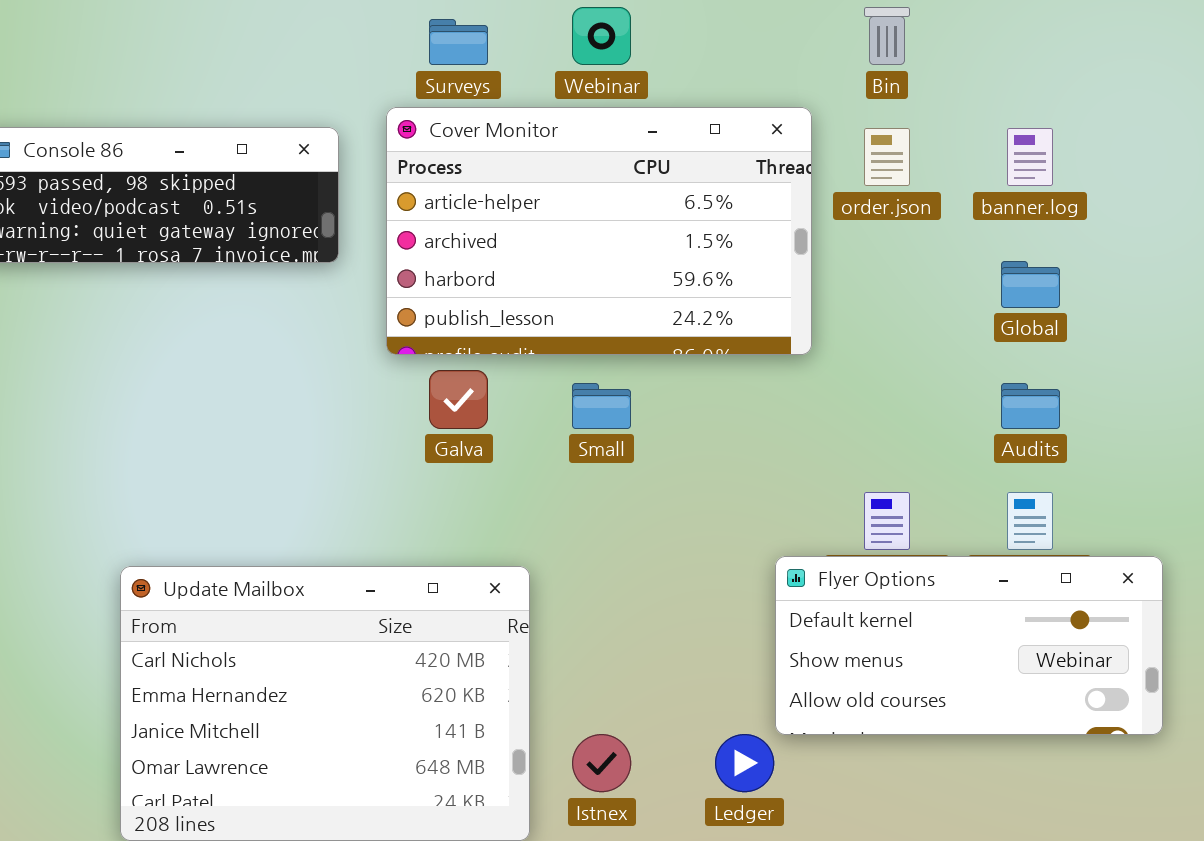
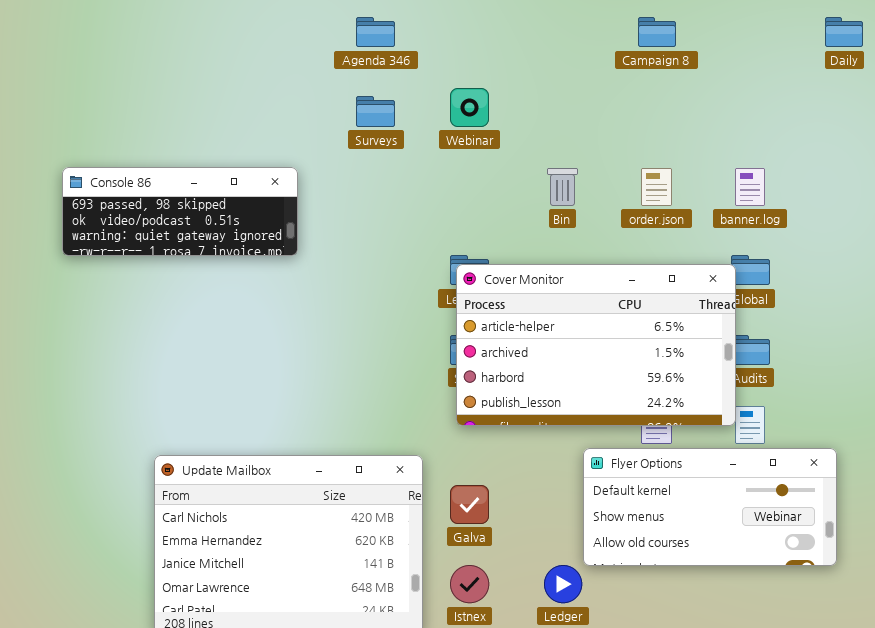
Bin: [864,7,910,65] -> [547,168,578,206], moved
Cover Monitor: [386,107,812,355] -> [456,264,736,426], moved
Galva: [429,370,488,429] -> [450,485,489,524], moved

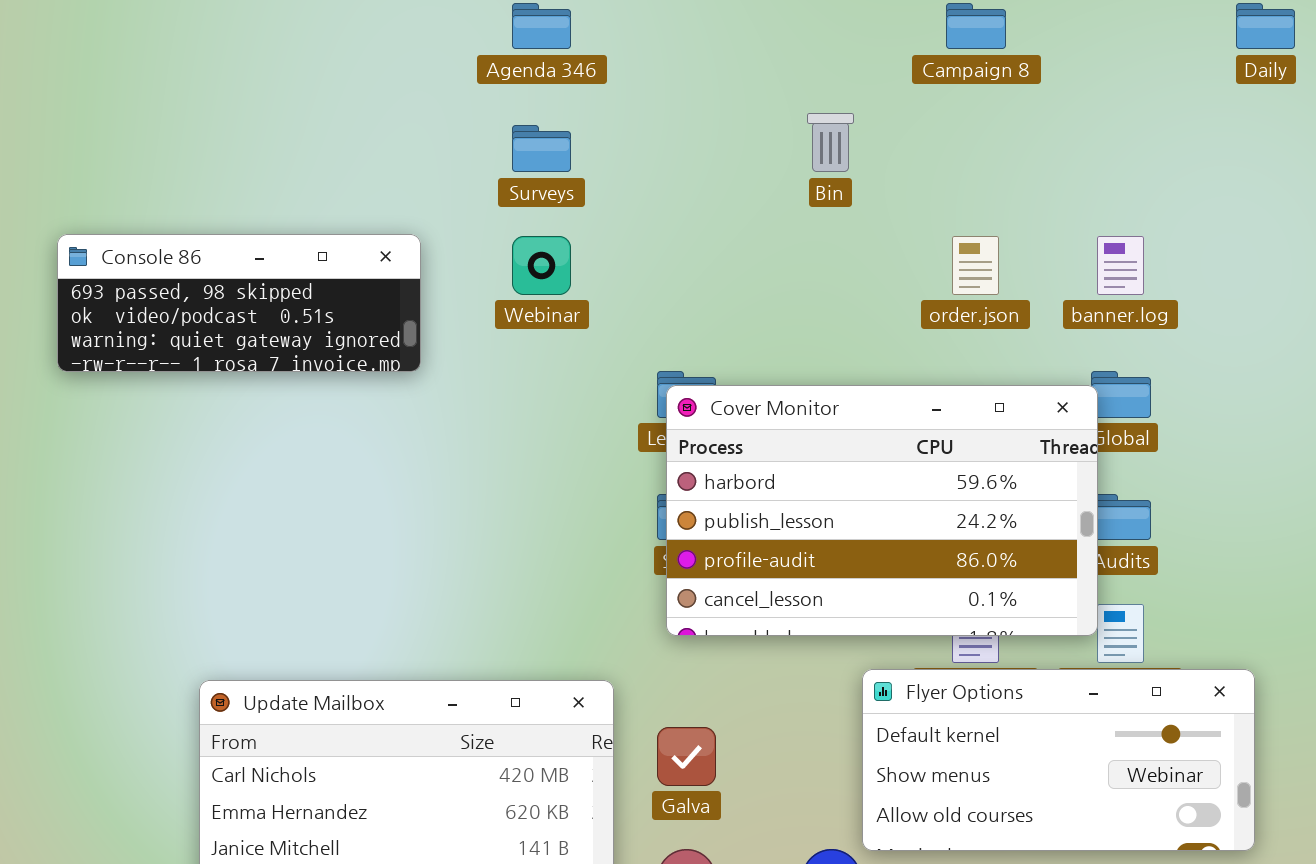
Webinar: [450,88,489,127] -> [512,236,571,295], moved
Bin: [547,168,578,206] -> [807,113,854,172], moved
Cover Monitor: [456,264,736,426] -> [666,385,1098,636], scrolled down 2 rows

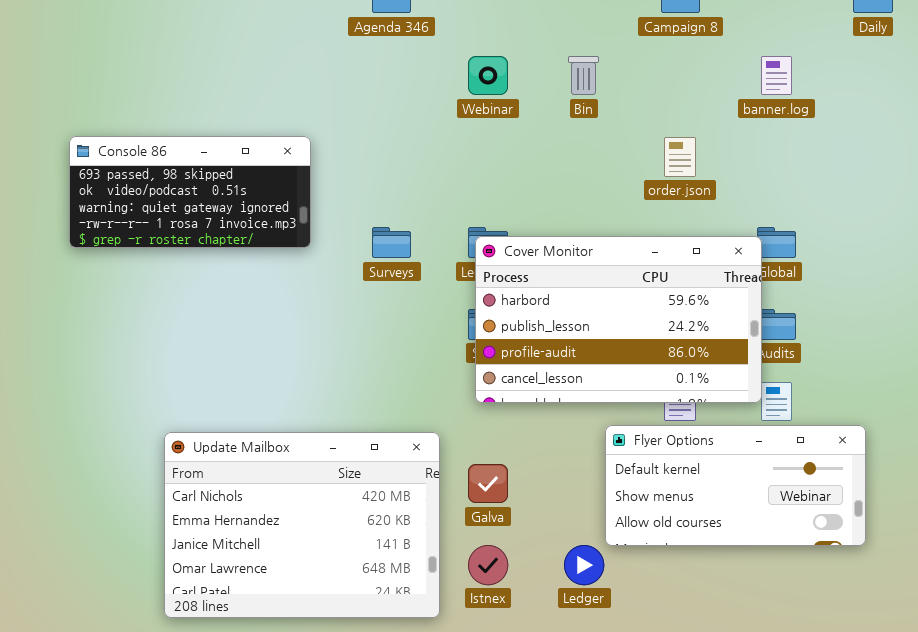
Surveys: [512,125,571,172] -> [372,227,411,258], moved
Console 86: [57,234,421,372] -> [69,136,311,248], resized
Webinar: [512,236,571,295] -> [468,56,508,95], moved
banner.log: [1097,236,1144,295] -> [761,56,792,95], moved

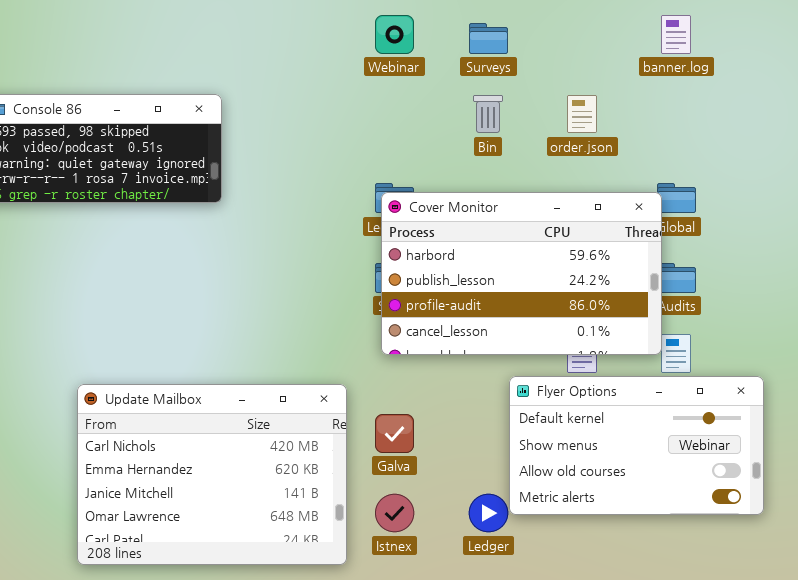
Bin: [568,56,599,95] -> [473,95,503,133], moved
Surveys: [372,227,411,258] -> [469,23,508,54], moved
Flyer Options: [605,425,866,546] -> [509,376,764,515], resized

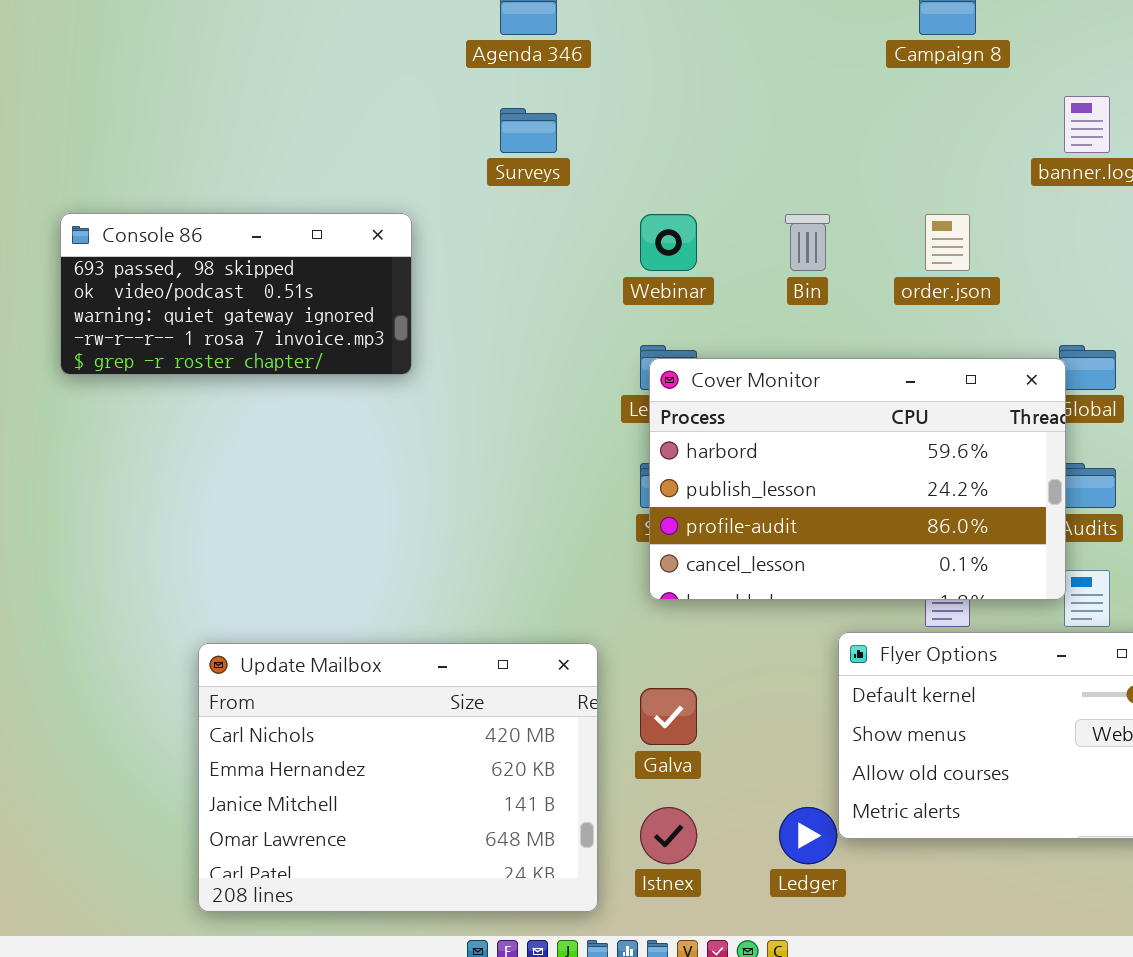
Webinar: [375,15,414,54] -> [640,214,697,271], moved
Surveys: [469,23,508,54] -> [500,108,557,153], moved

